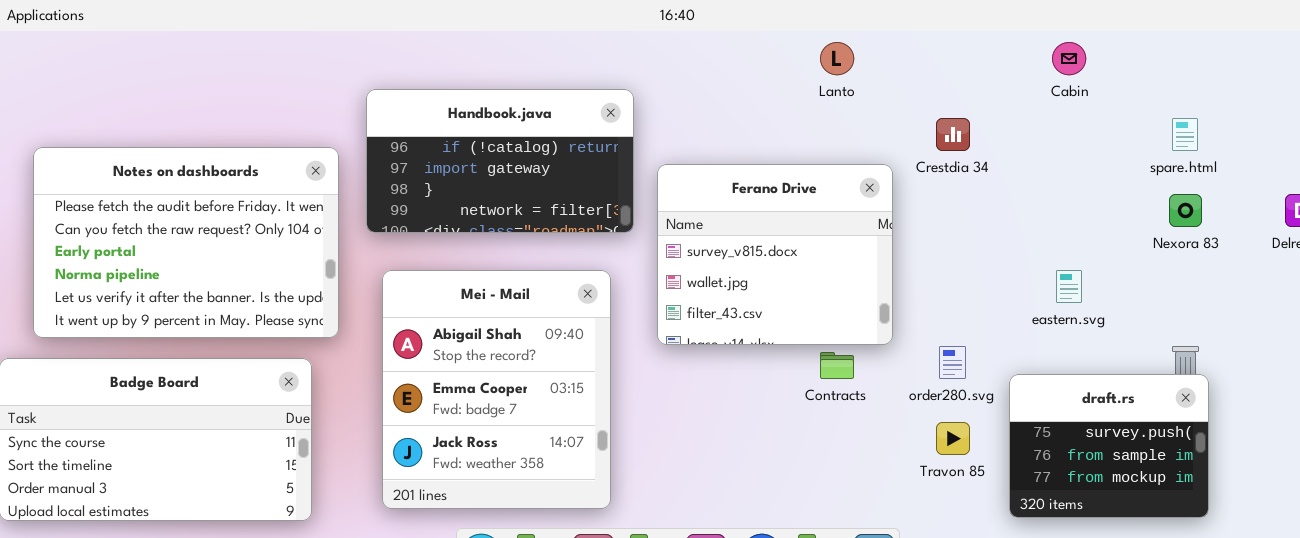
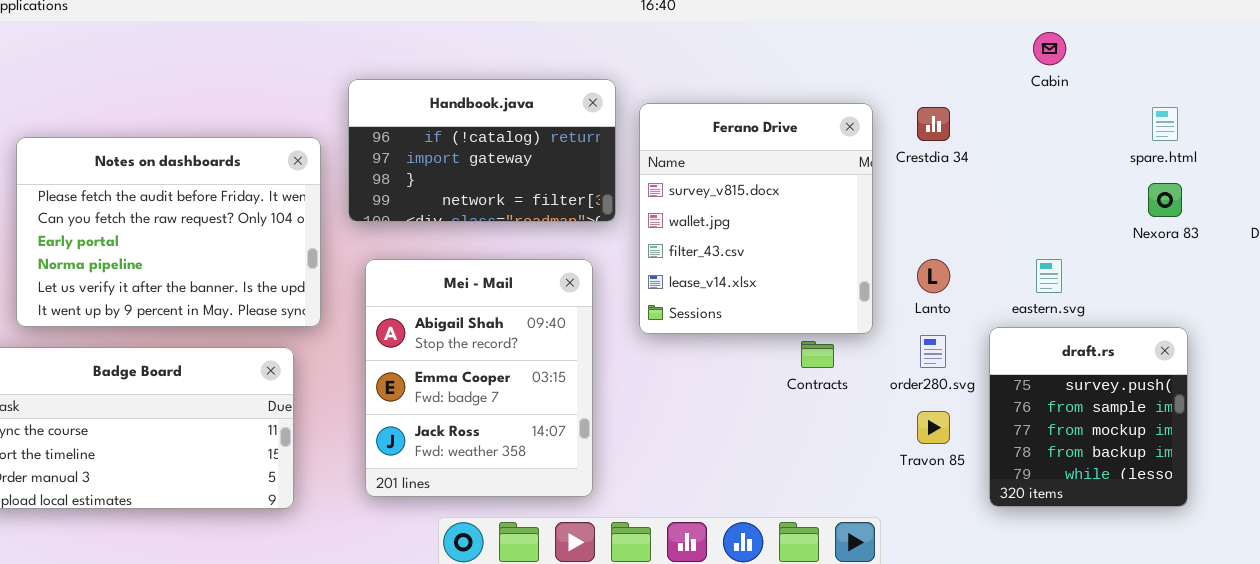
Lanto: [820,42,854,75] -> [917,259,950,293], moved
Ferano Drive: [657,164,893,345] -> [639,103,873,334], resized
draft.rs: [1009,374,1209,518] -> [989,327,1188,507], resized

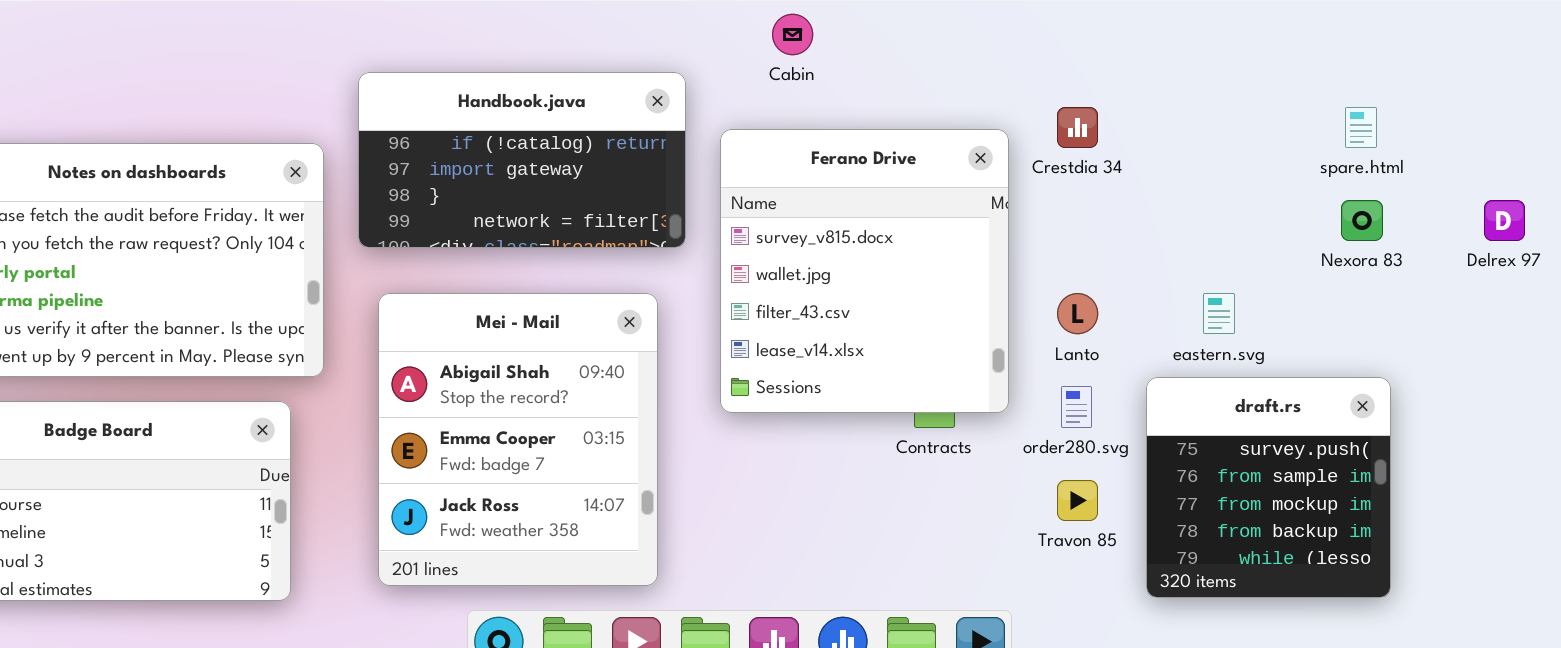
Cabin: [1033,32,1066,65] -> [772,14,813,55], moved
Ferano Drive: [639,103,873,334] -> [720,129,1009,413], moved

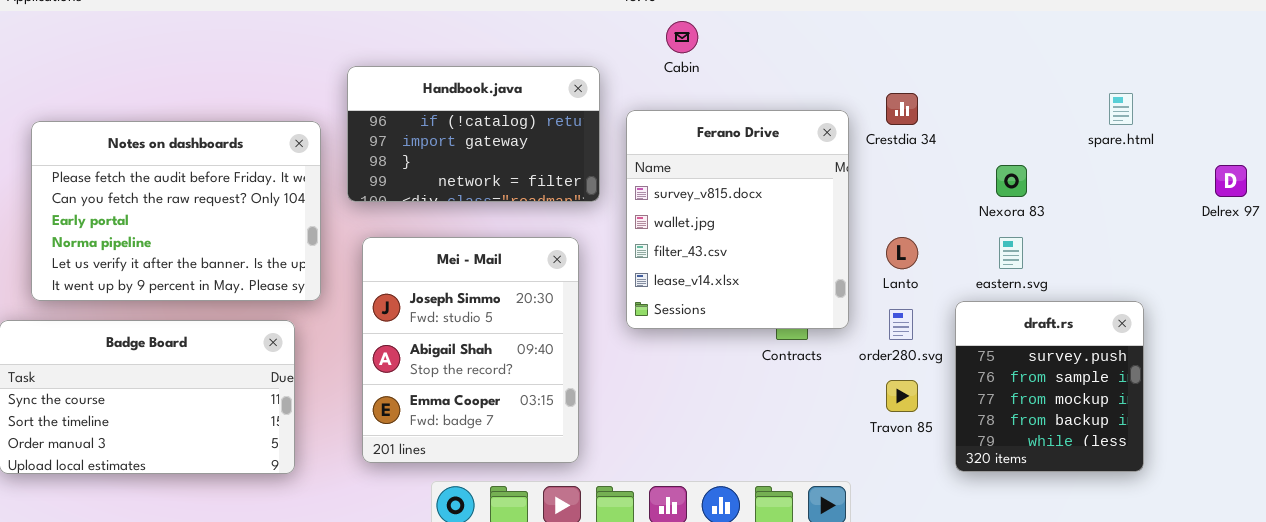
Nexora 83: [1341,200,1383,241] -> [996,165,1027,197], moved
Mei - Mail: [378,293,658,586] -> [362,237,579,463], scrolled up 1 row

